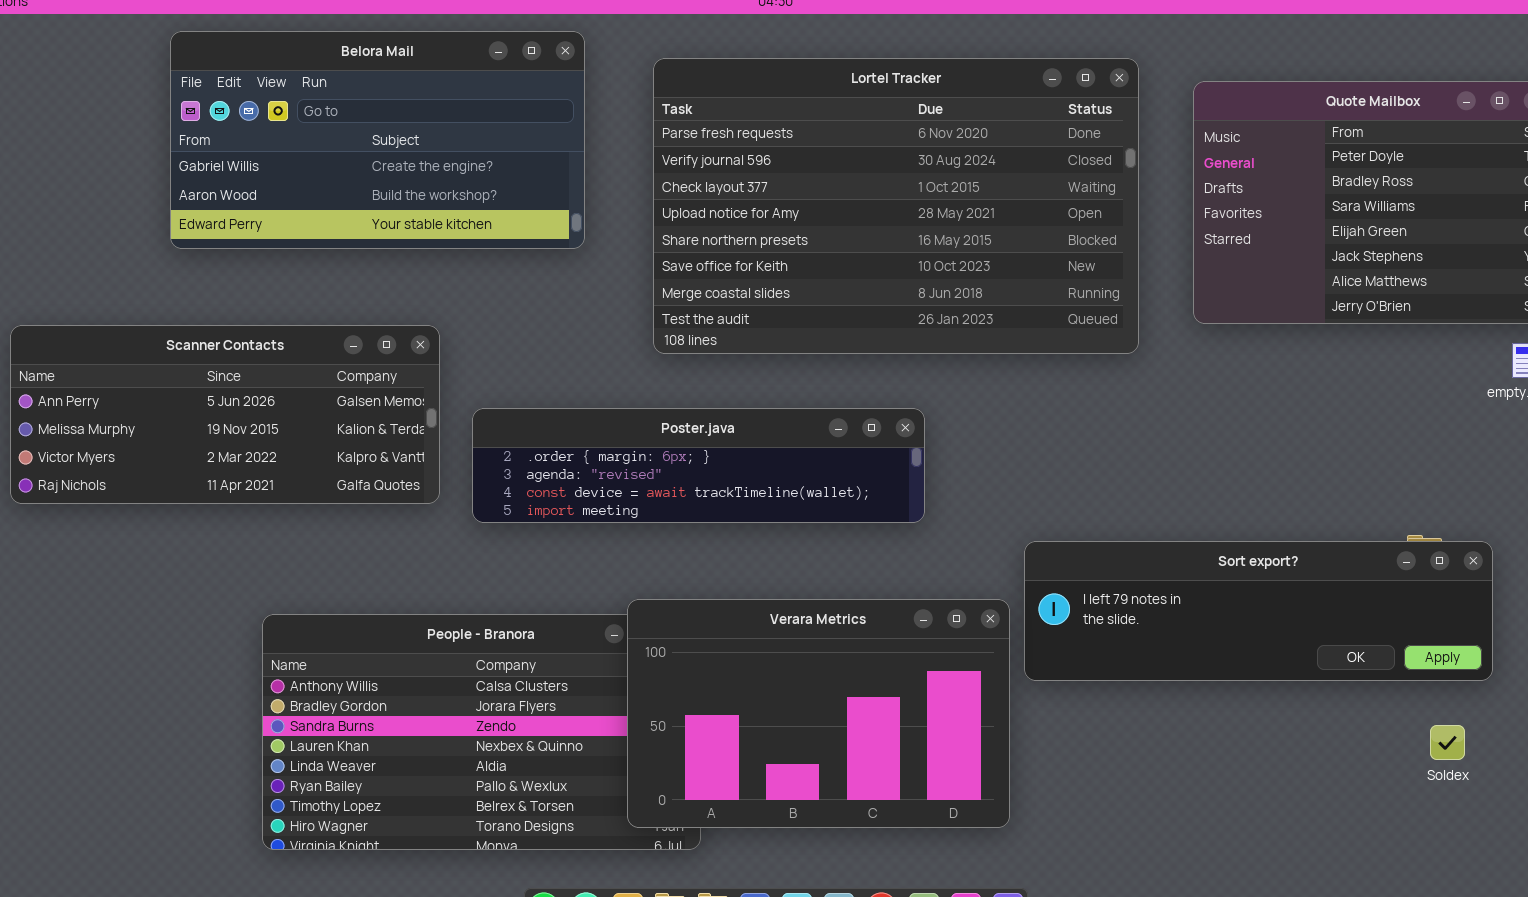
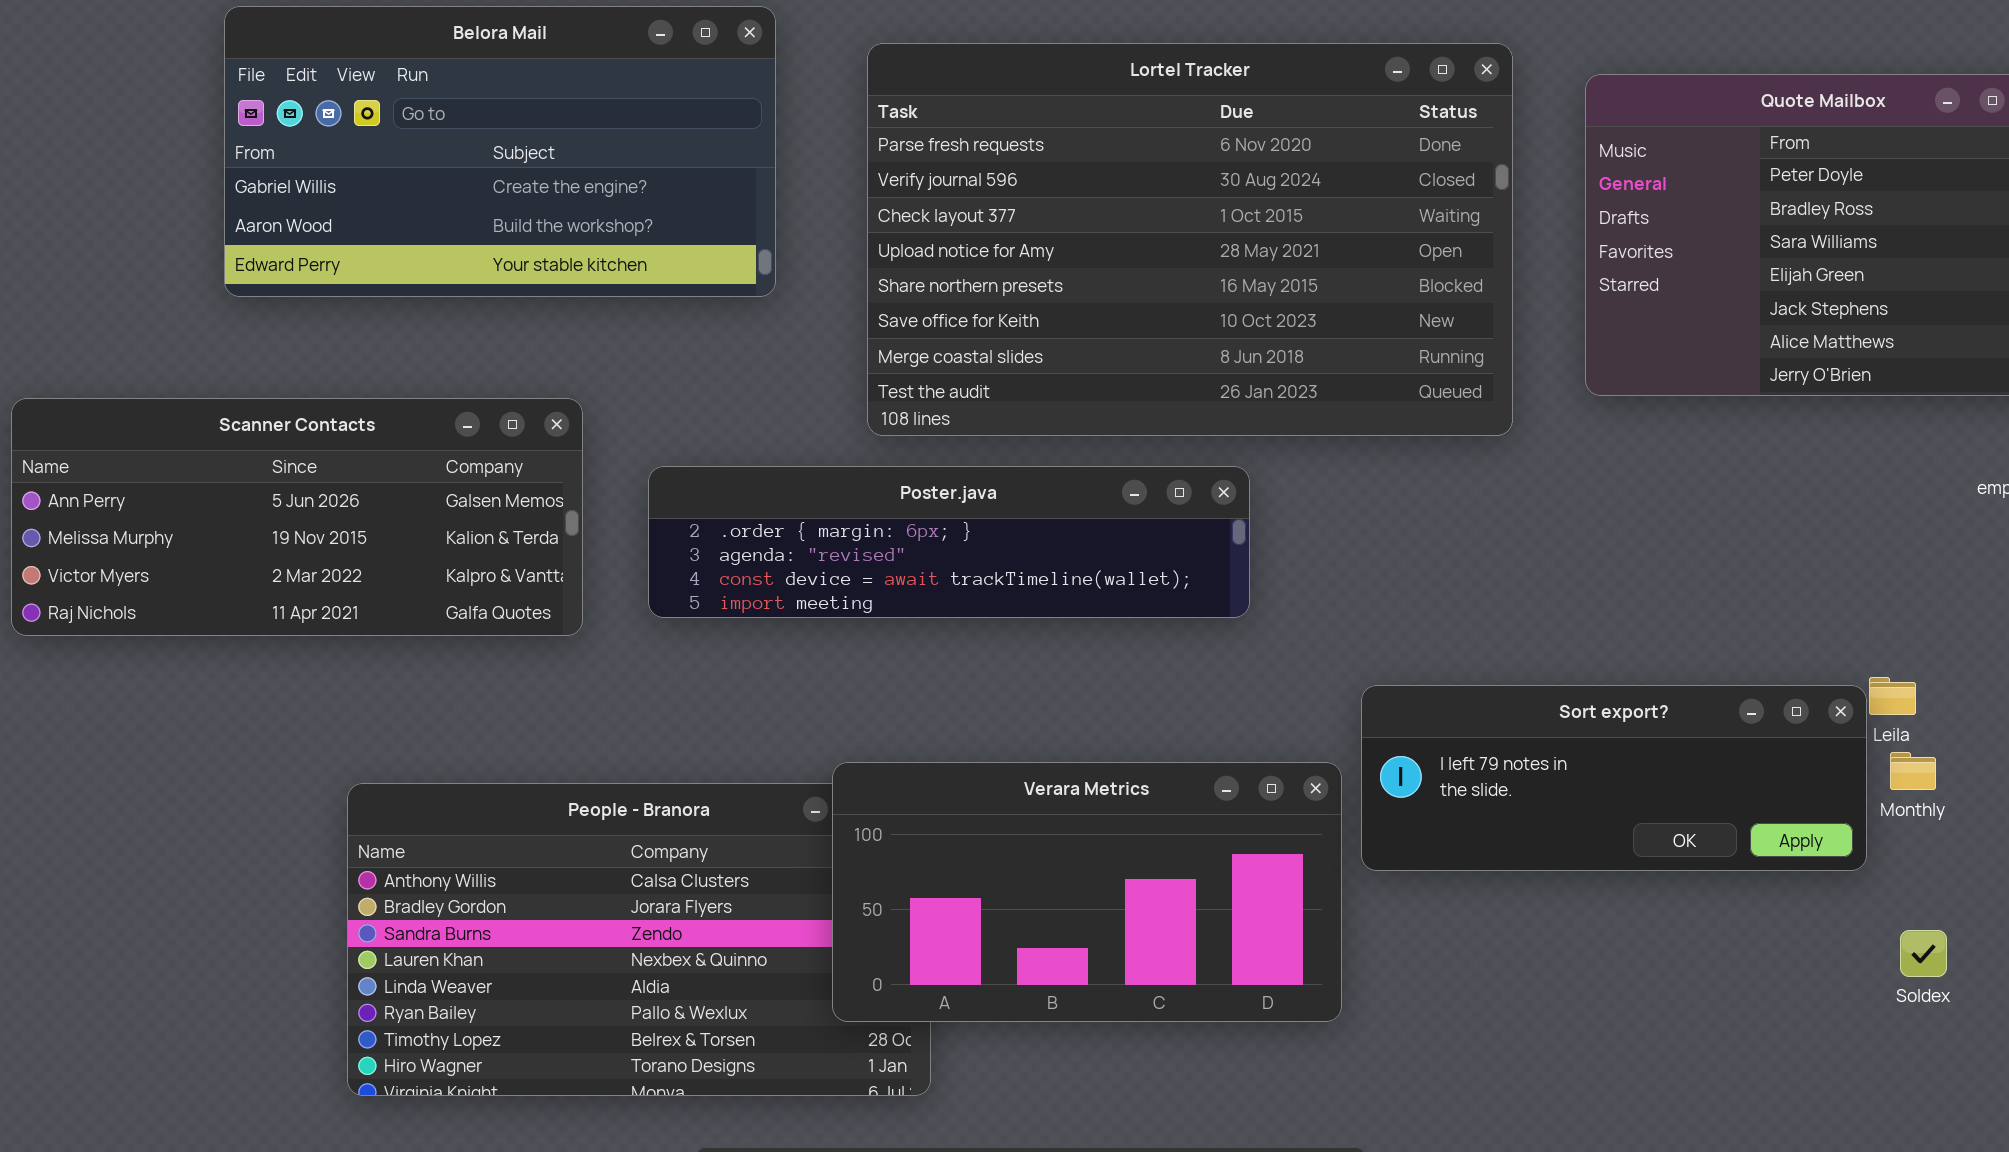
Poster.java: [472,408,925,523] -> [648,466,1250,618], moved
Sort export?: [1024,541,1493,681] -> [1361,685,1867,871], resized
Verara Metrics: [627,599,1010,828] -> [832,762,1342,1022], resized

